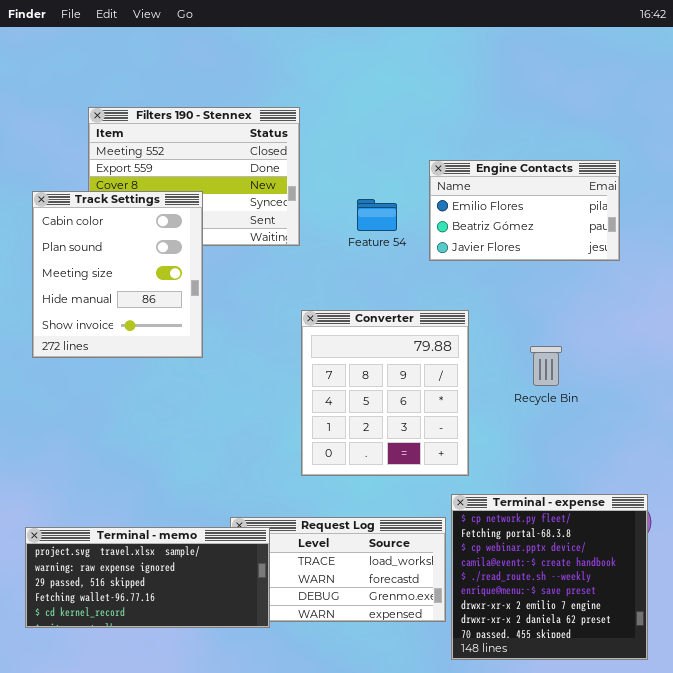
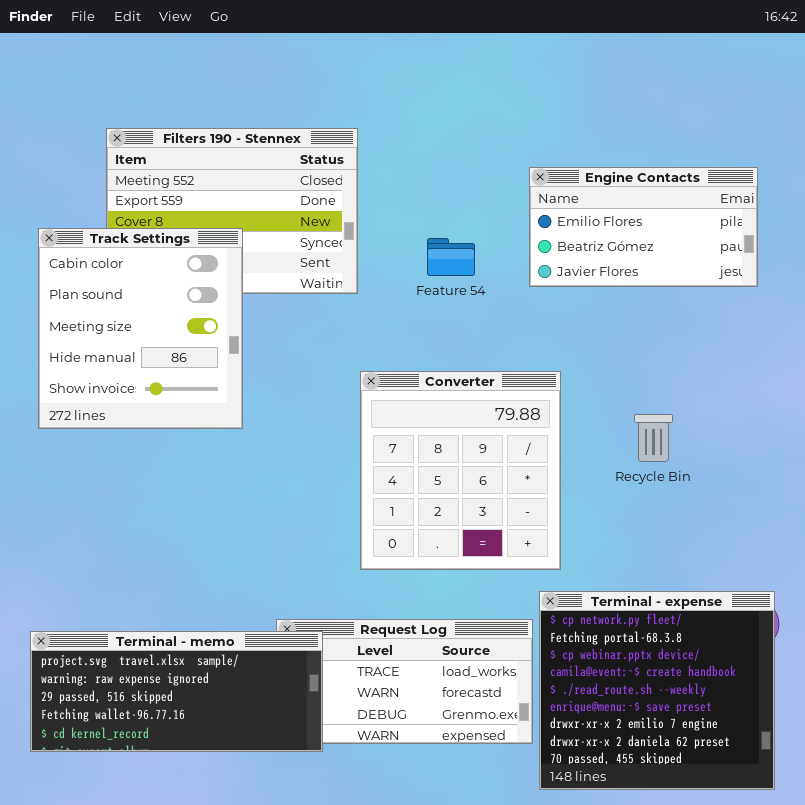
Engine Contacts: [429,160,620,261] -> [529,167,758,287], moved

